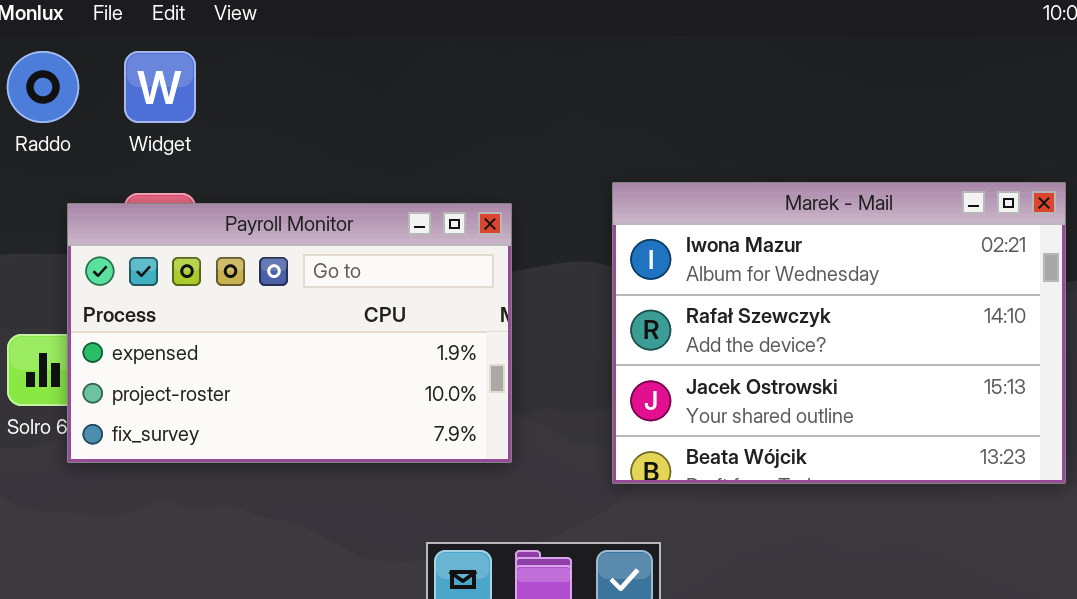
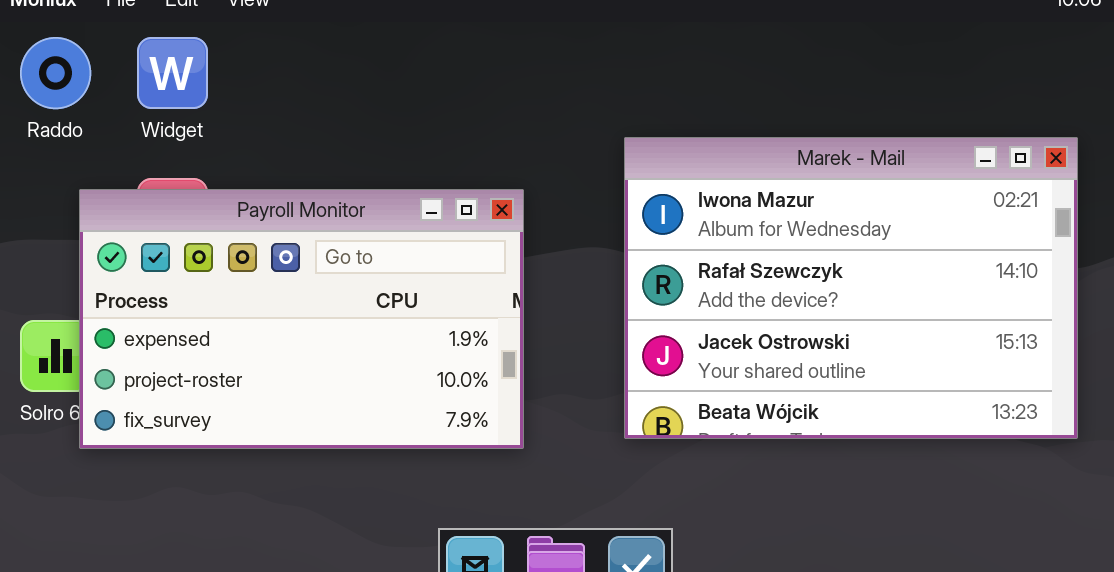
Marek - Mail: [612,182,1066,484] -> [624,137,1078,439], moved

